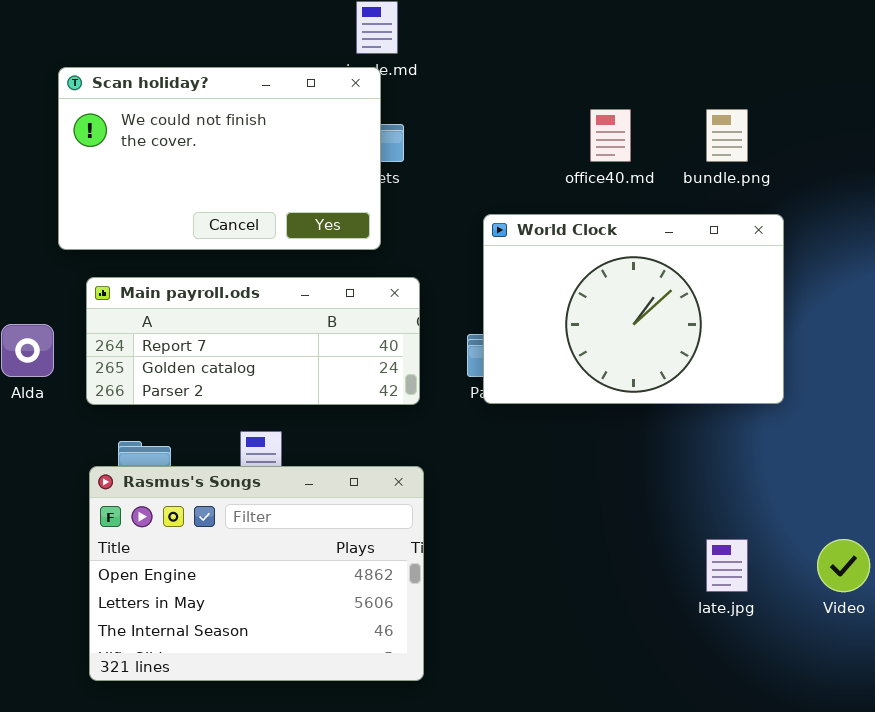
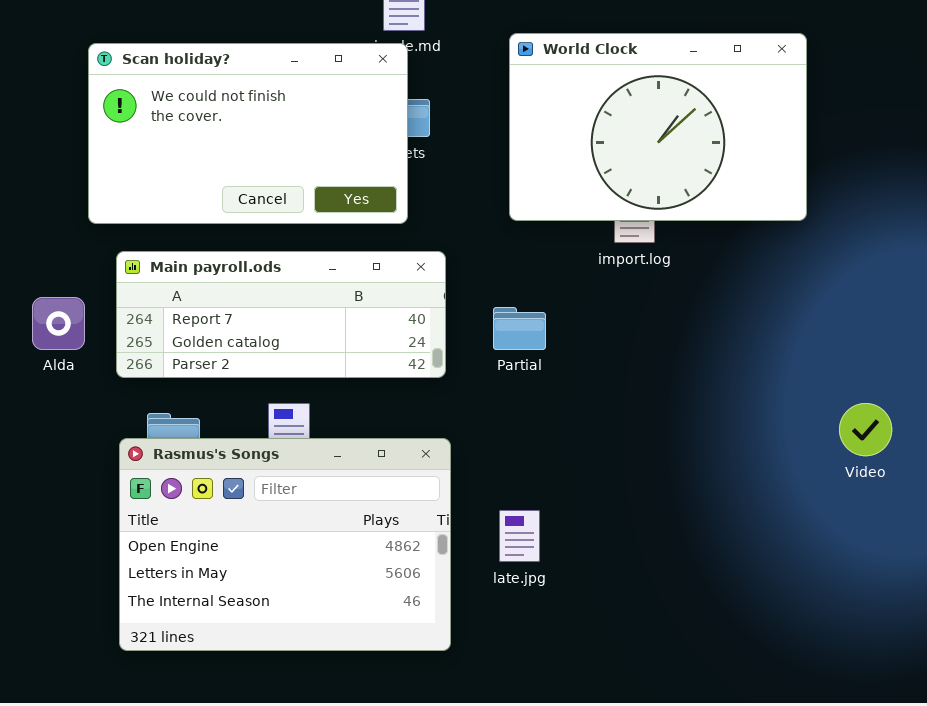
World Clock: [483,214,784,404] -> [509,33,807,221], moved
late.jpg: [706,539,748,592] -> [499,510,540,562], moved
Video: [817,539,870,592] -> [839,403,892,456], moved

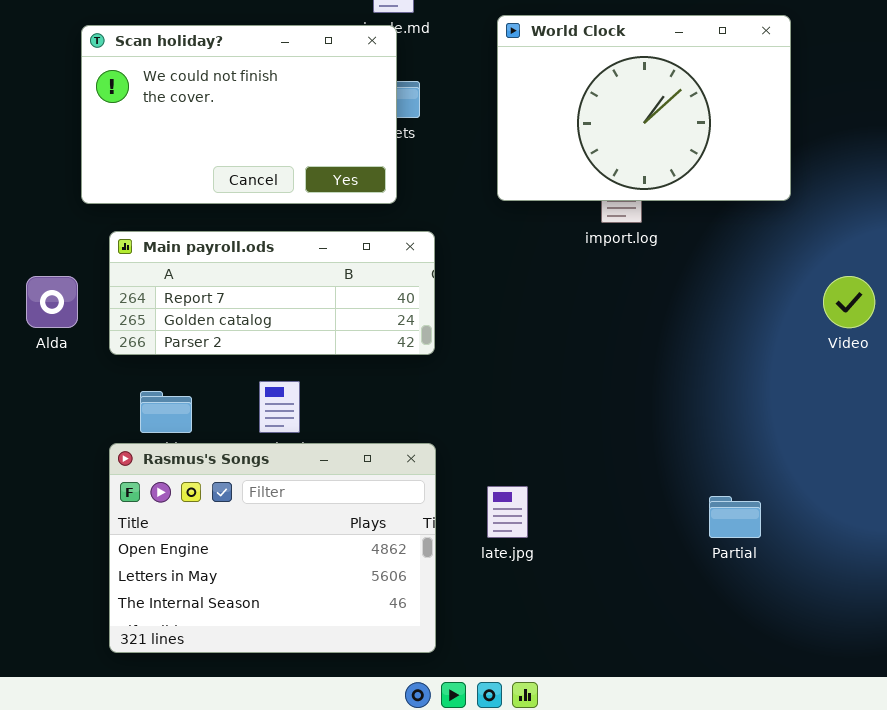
Partial: [493,307,546,350] -> [709,496,761,538], moved
Video: [839,403,892,456] -> [823,276,875,328], moved
Rasmus's Songs: [119,438,451,651] -> [109,443,436,653], moved

